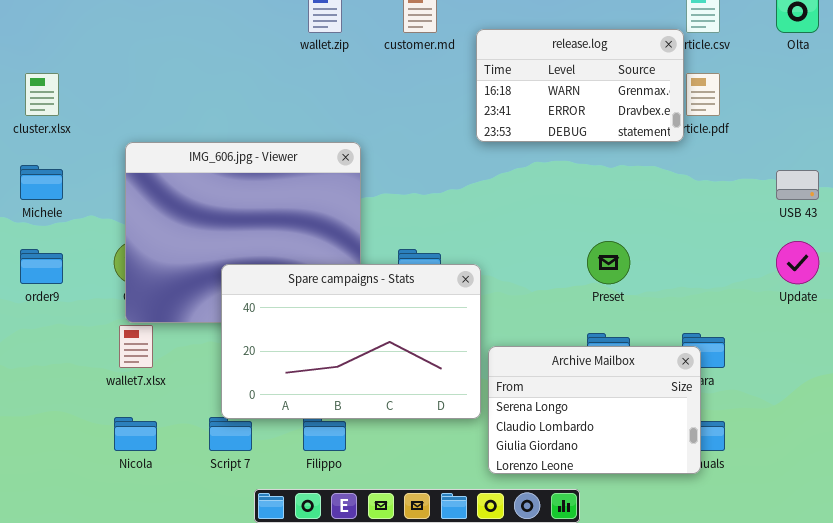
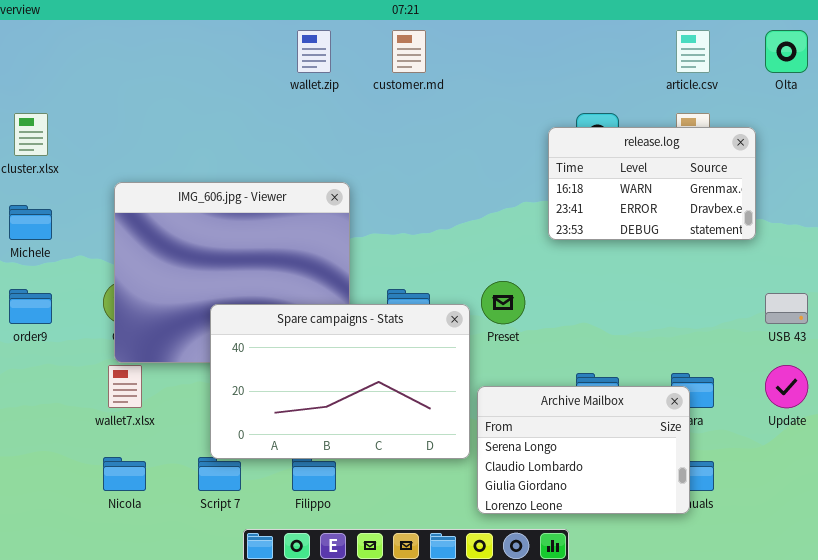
release.log: [476,29,684,142] -> [548,127,756,240], moved
USB 43: [776,170,819,200] -> [765,293,808,324], moved
Preset: [587,241,630,284] -> [481,281,525,324], moved
Update: [776,241,819,284] -> [765,365,808,408], moved

